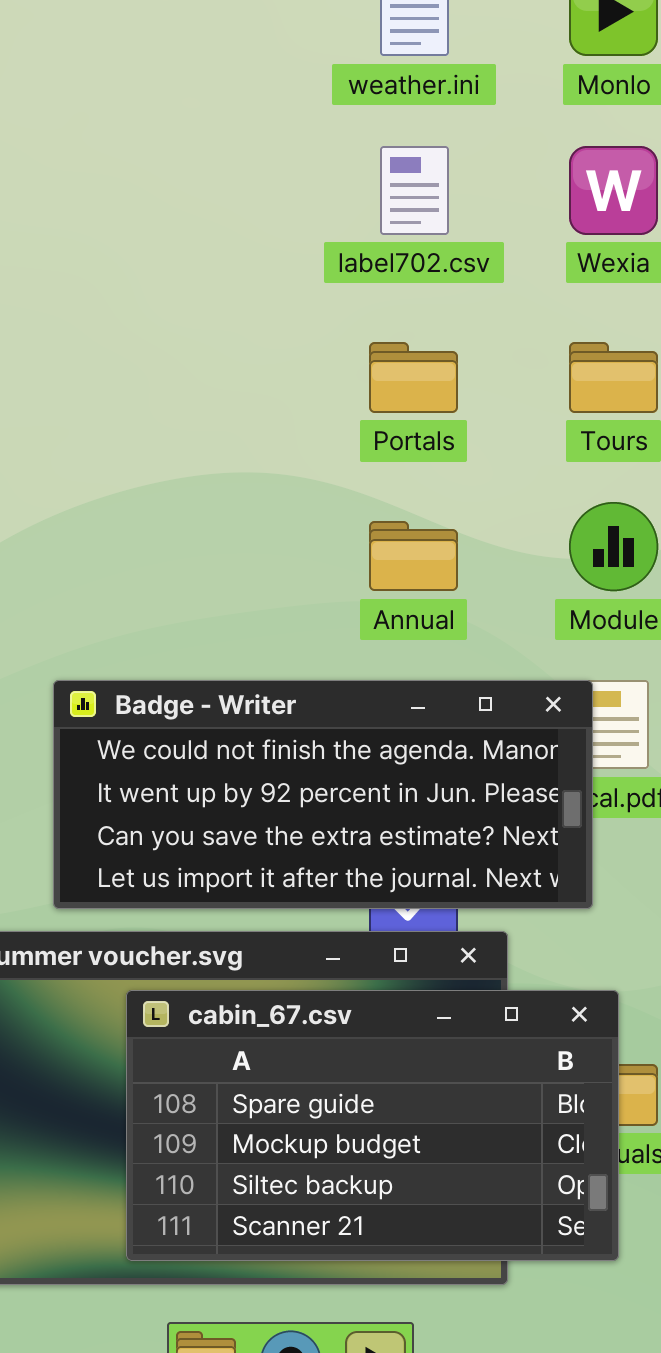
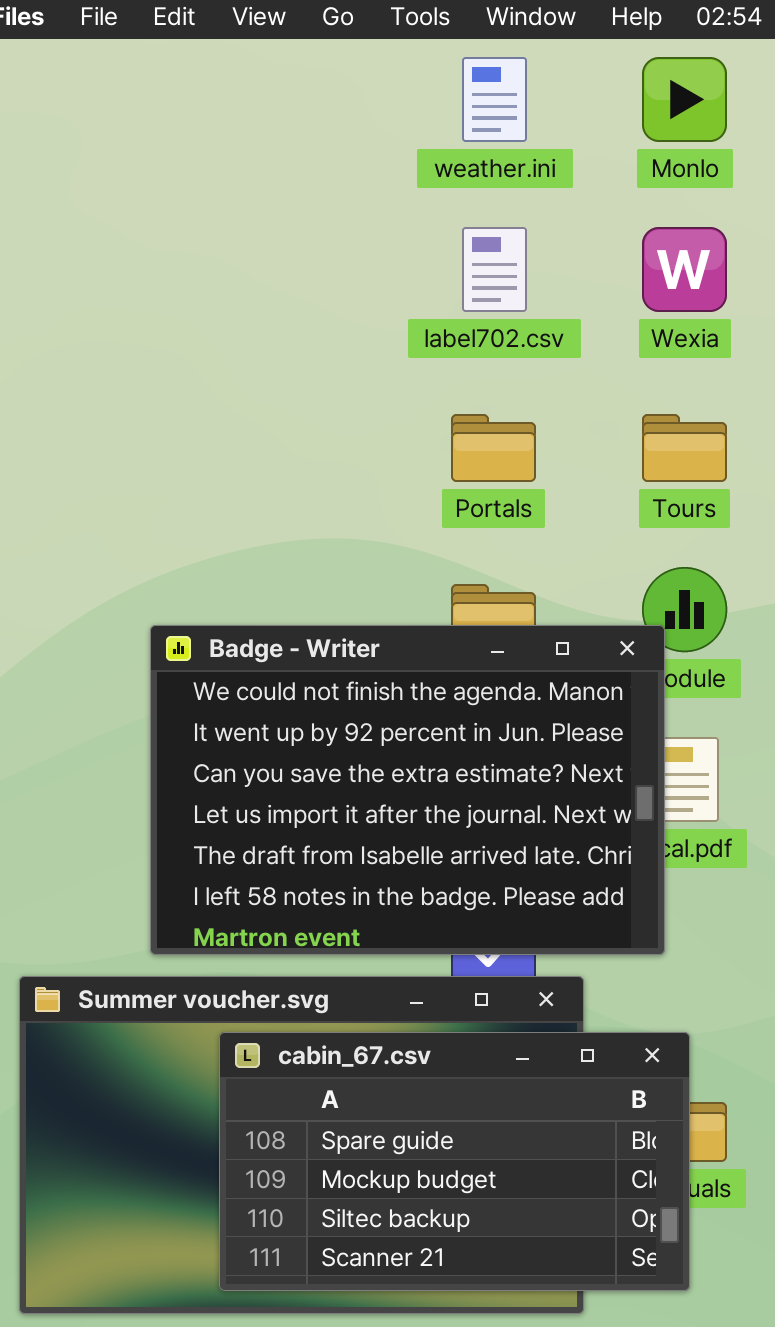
Badge - Writer: [53,680,593,909] -> [150,625,665,955], resized

